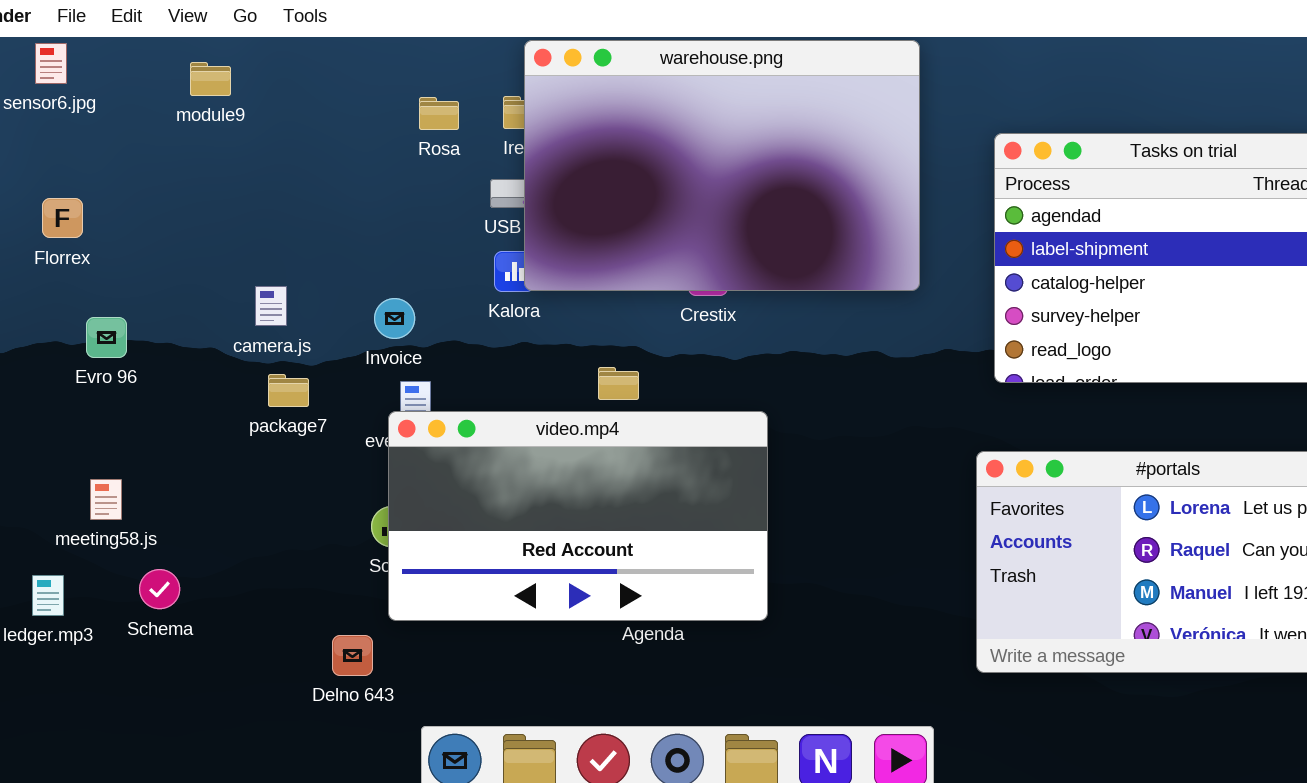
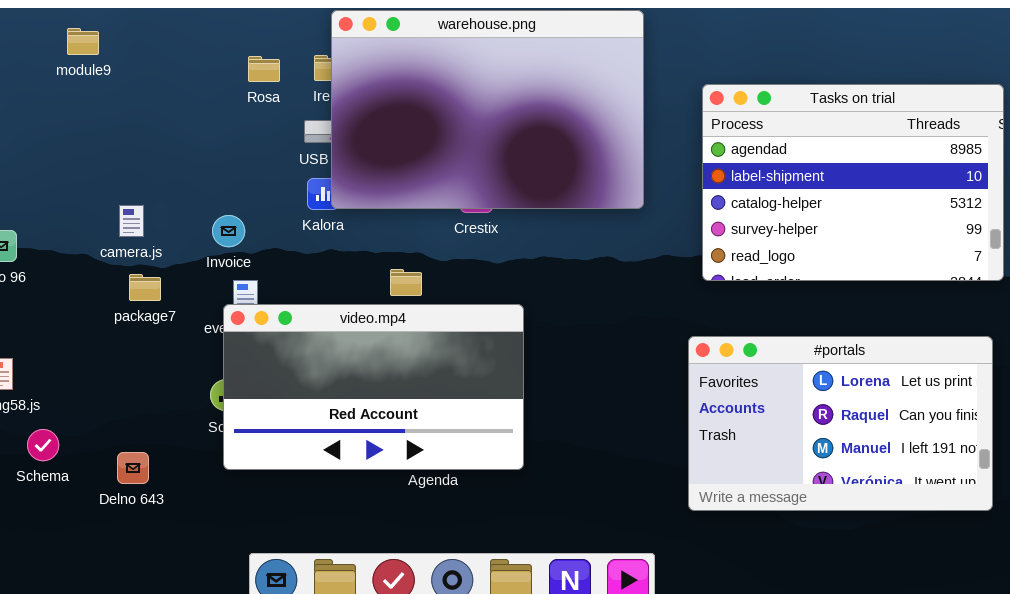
Delno 643: [332,635,373,676] -> [117,452,149,484], moved

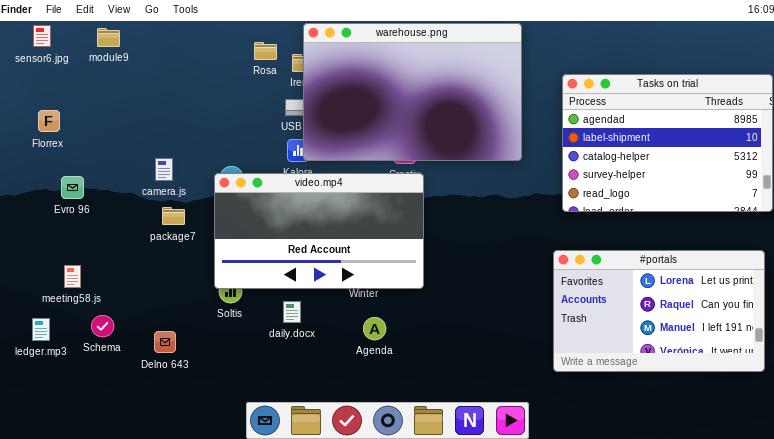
module9: [67,28,99,55] -> [97,28,120,47], moved
Rosa: [248,56,280,82] -> [254,42,277,60], moved
video.mp4: [223,304,524,470] -> [214,173,424,289], moved

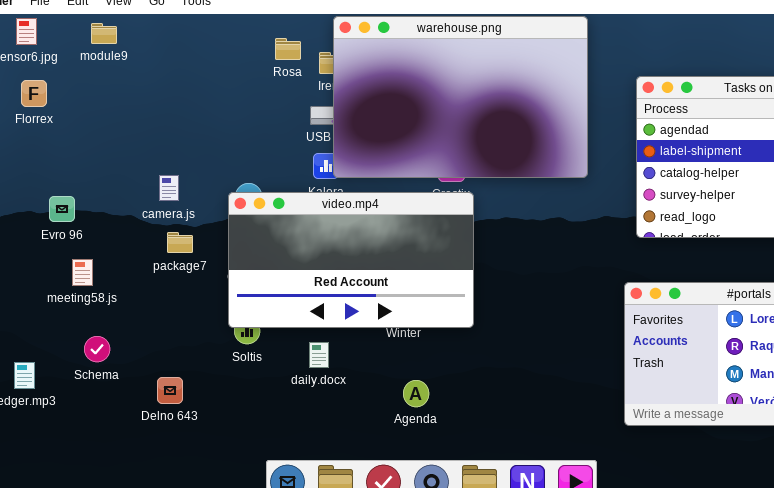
Florrex: [38,110,60,132] -> [21,80,47,107], moved
meeting58.js: [64,265,81,288] -> [72,259,93,286], moved
Schema: [91,315,114,337] -> [84,336,110,362], moved
Agenda: [363,317,386,340] -> [403,380,429,407], moved

